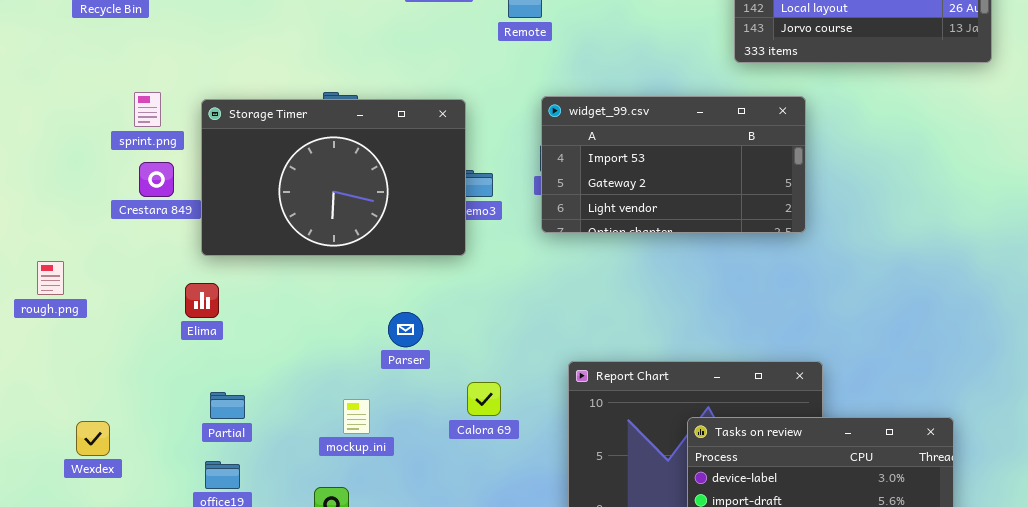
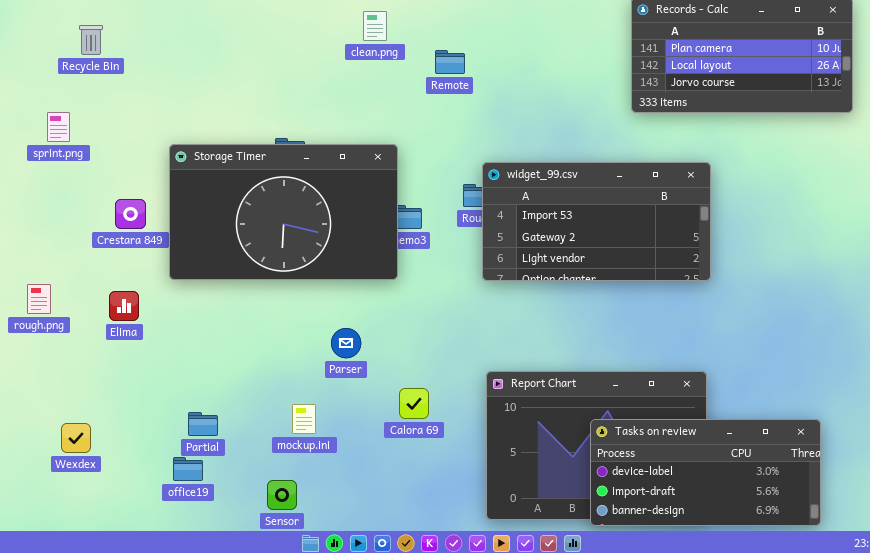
sprint.png: [134,92,161,127] -> [47,112,70,142], moved
widget_99.csv: [541,96,806,233] -> [482,162,711,281], moved
Elima: [185,283,219,318] -> [109,291,139,321], moved
Partial: [210,392,245,419] -> [188,412,218,436], moved

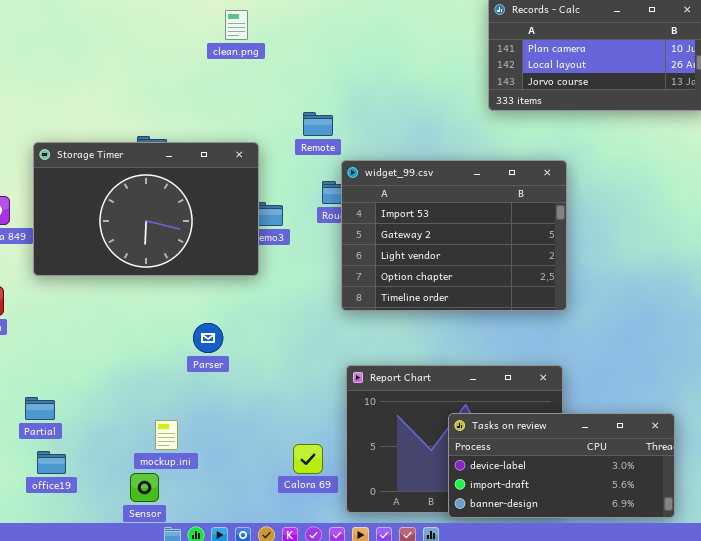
Remote: [435,50,465,74] -> [303,112,333,136], moved
widget_99.csv: [482,162,711,281] -> [341,160,567,311], resized
Calora 69: [399,388,429,419] -> [293,444,323,474], moved
mockup.ini: [292,404,316,434] -> [155,420,178,450], moved
Partial: [188,412,218,436] -> [25,397,55,420], moved

